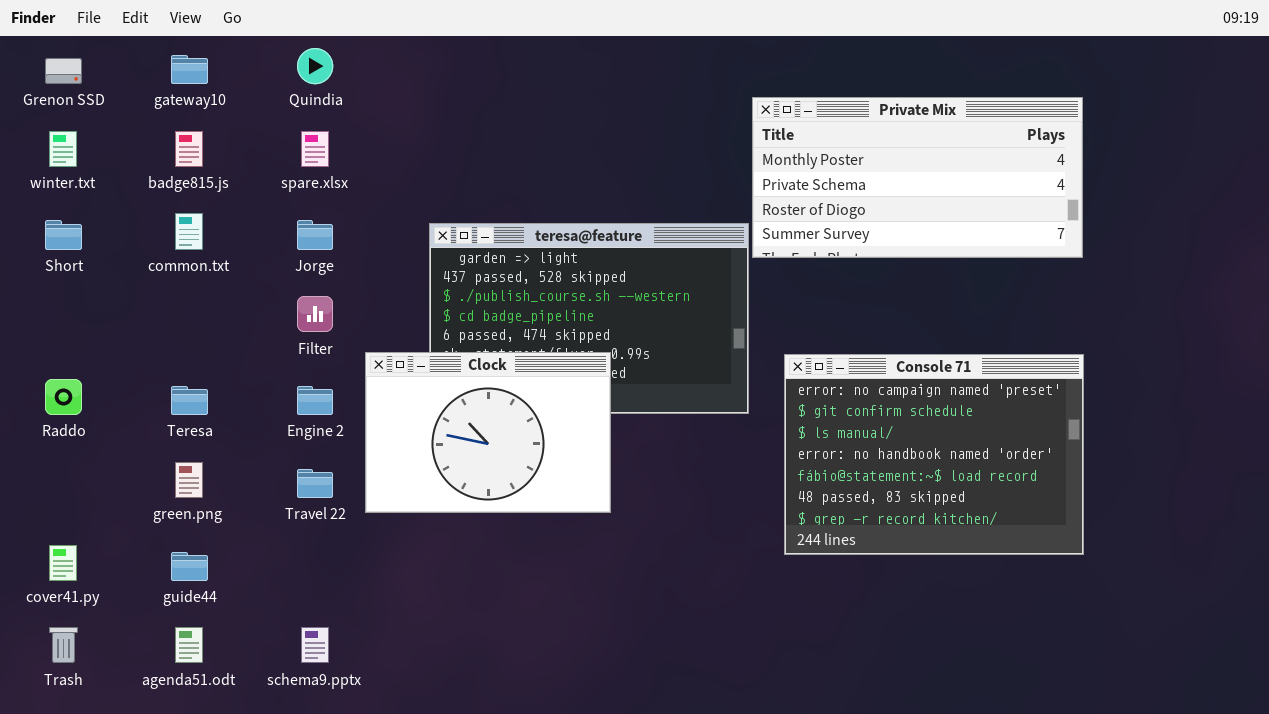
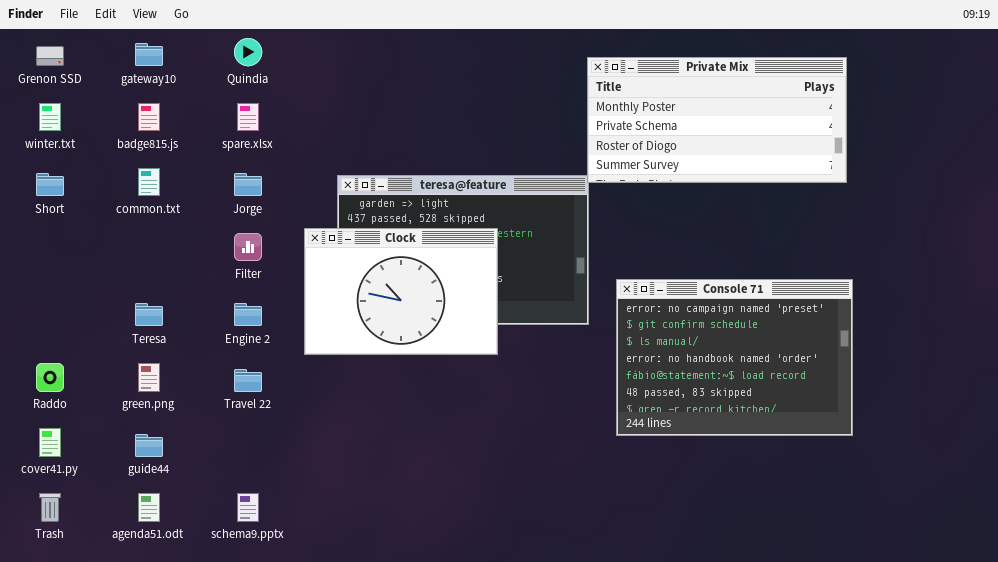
Private Mix: [752,97,1083,258] -> [587,57,847,183], moved
Clock: [365,352,611,513] -> [304,228,498,355], moved
Raddo: [45,379,82,415] -> [36,363,64,392], moved

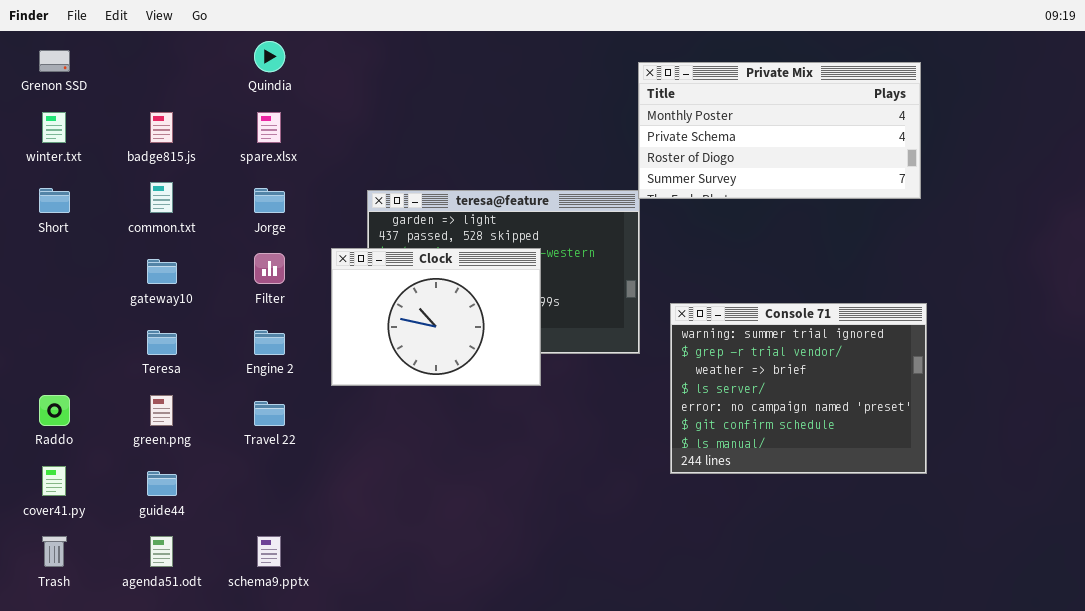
gateway10: [135,43,163,66] -> [147,259,177,284], moved
Console 71: [616,279,853,436] -> [670,303,927,474], scrolled up 4 rows

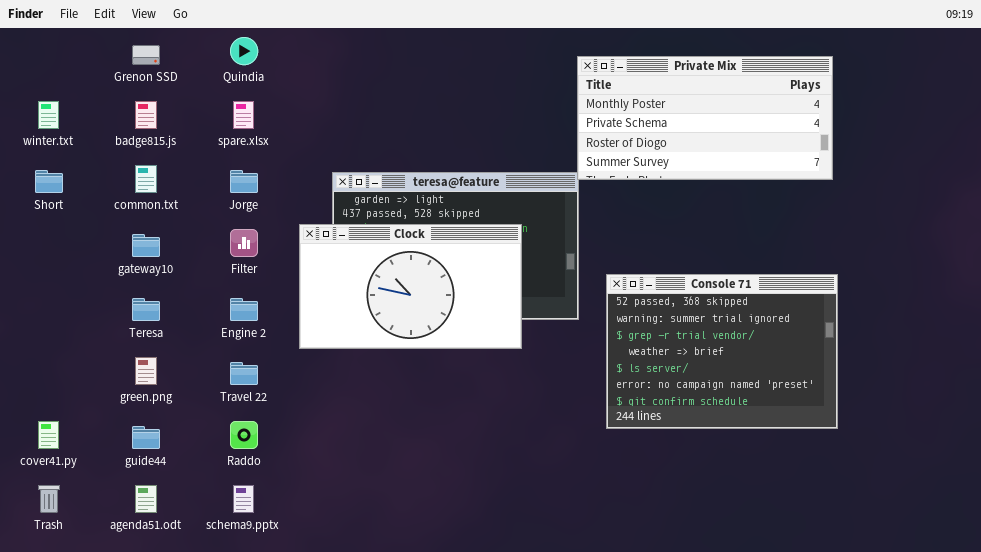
Grenon SSD: [39,50,70,72] -> [132,45,160,65], moved
Clock: [331,248,541,386] -> [299,224,522,349], resized
Console 71: [670,303,927,474] -> [606,274,838,429], scrolled up 1 row
Raddo: [39,395,70,426] -> [230,421,258,449], moved

